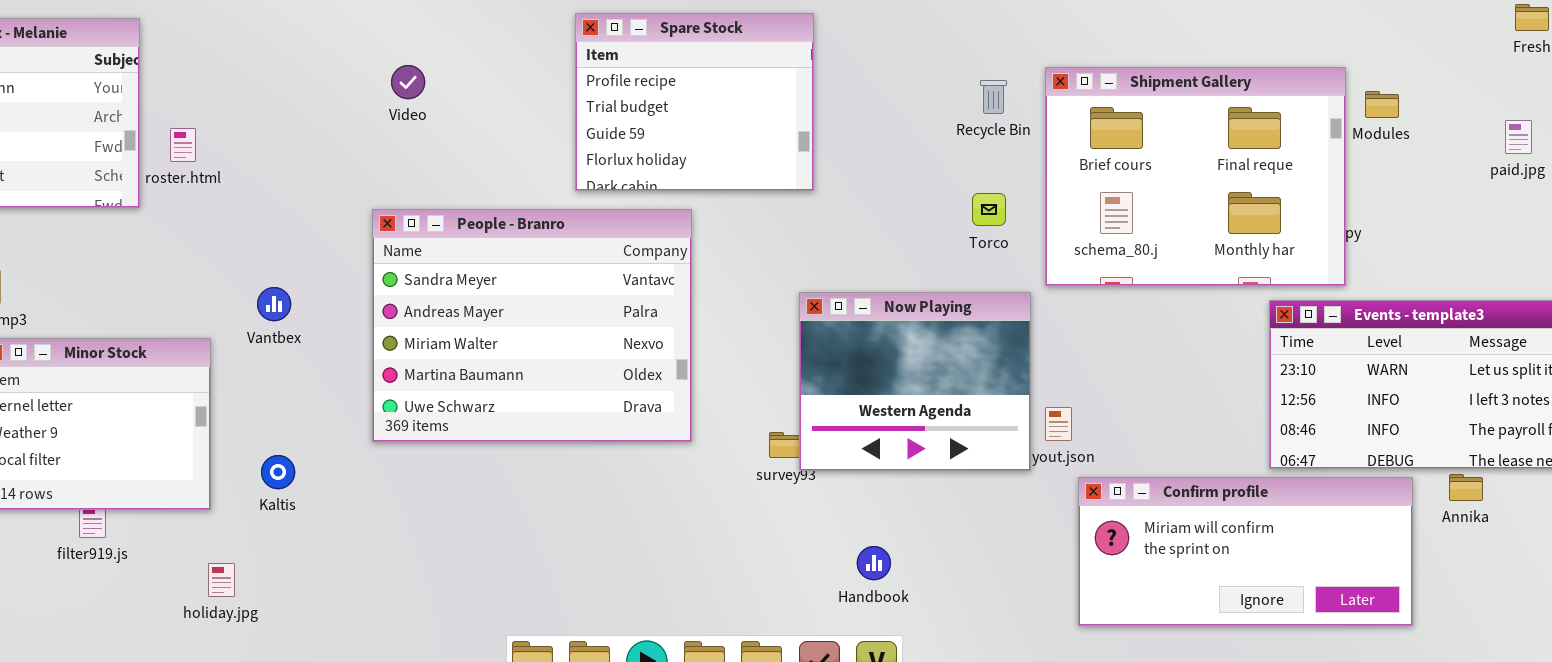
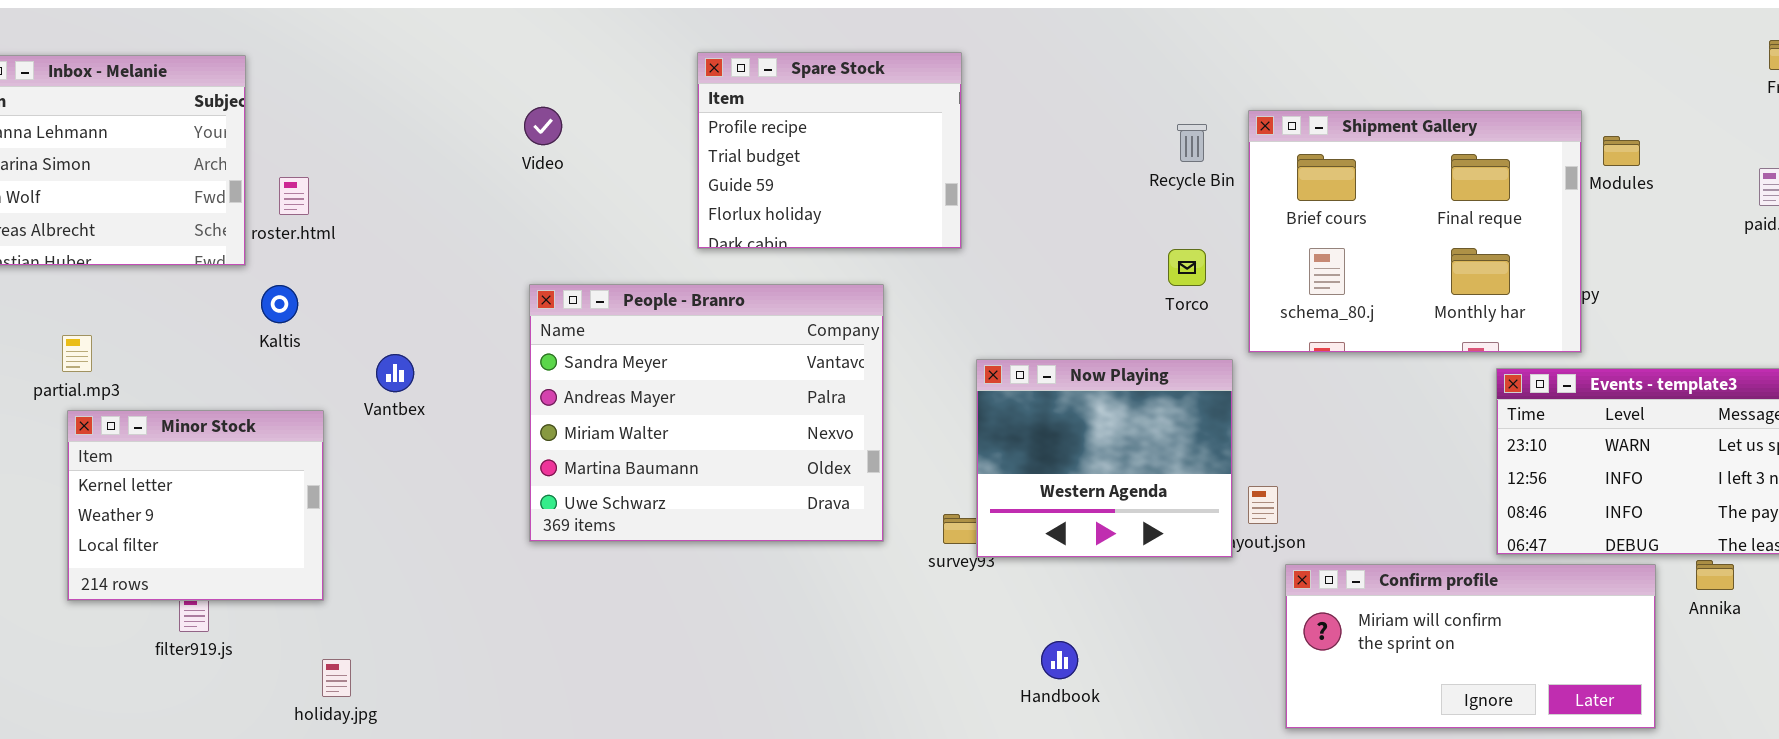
Spare Stock: [575,13,814,191] -> [697,52,962,249], moved
People - Branro: [372,209,692,442] -> [529,284,884,542], moved
Kaltis: [261,455,295,489] -> [261,285,298,323], moved

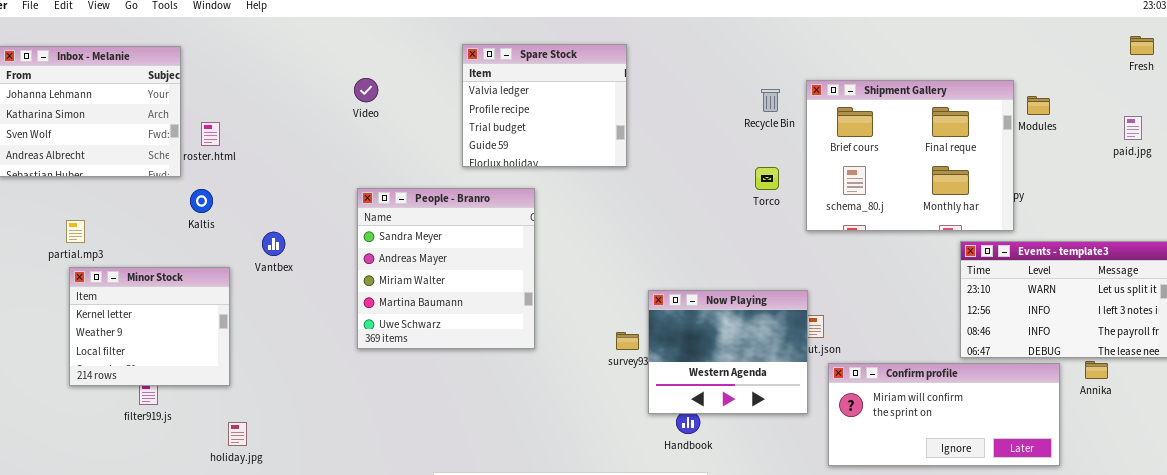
Spare Stock: [697,52,962,249] -> [462,44,627,167], scrolled up 1 row
People - Branro: [529,284,884,542] -> [357,188,535,349], resized
Now Playing: [976,359,1233,558] -> [648,290,808,414], moved

